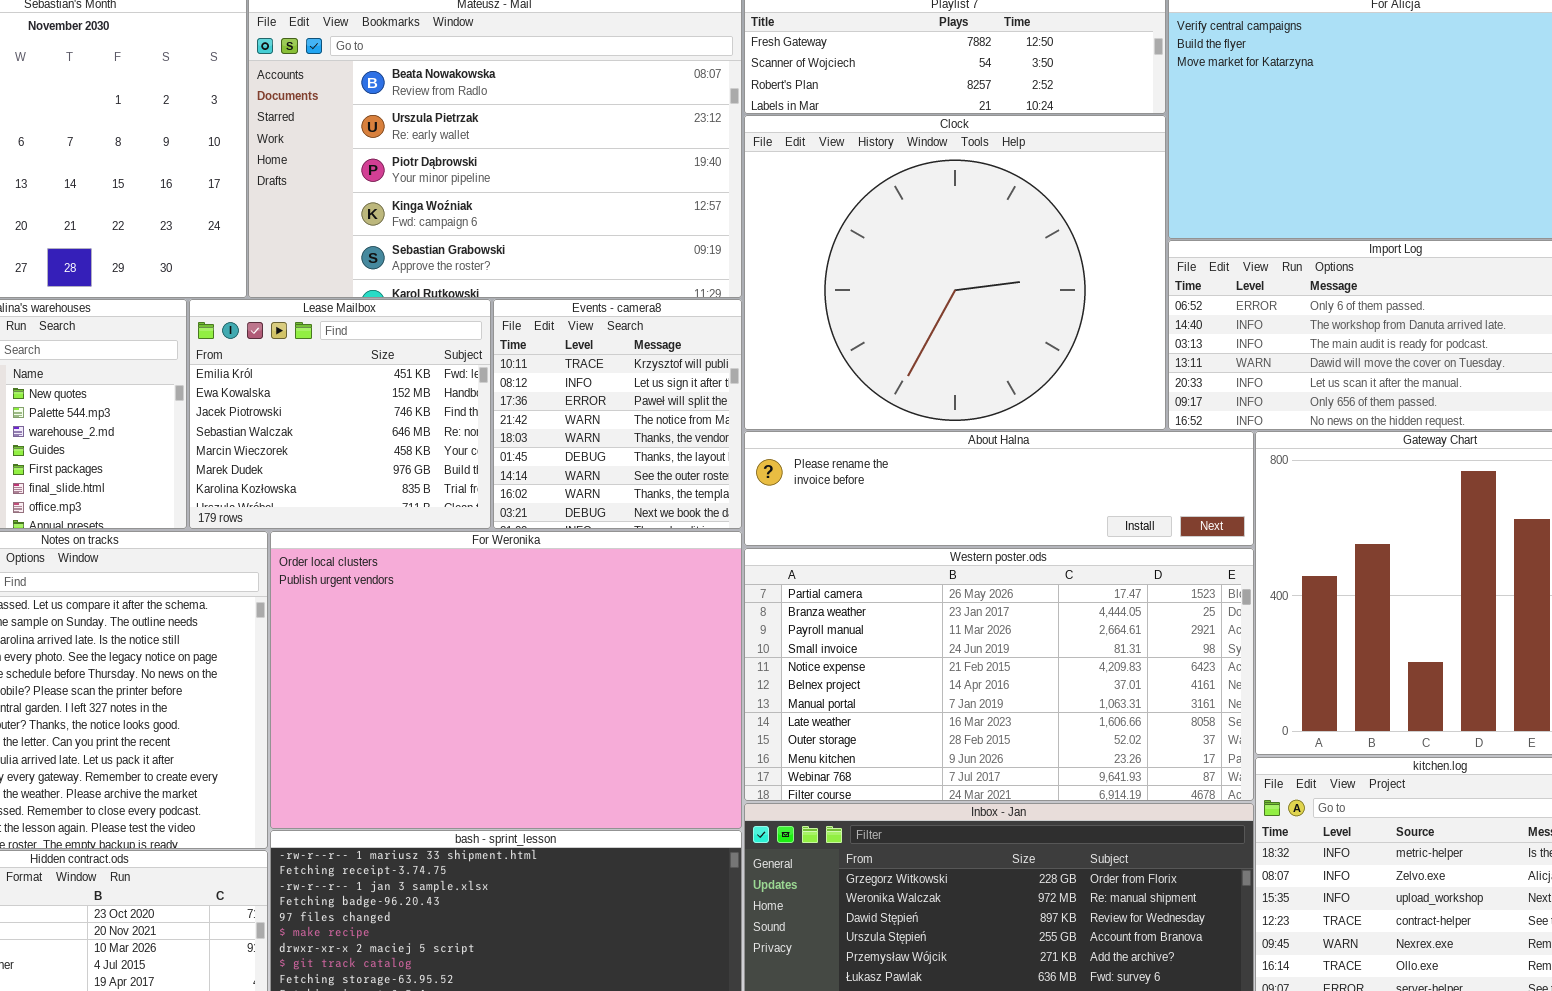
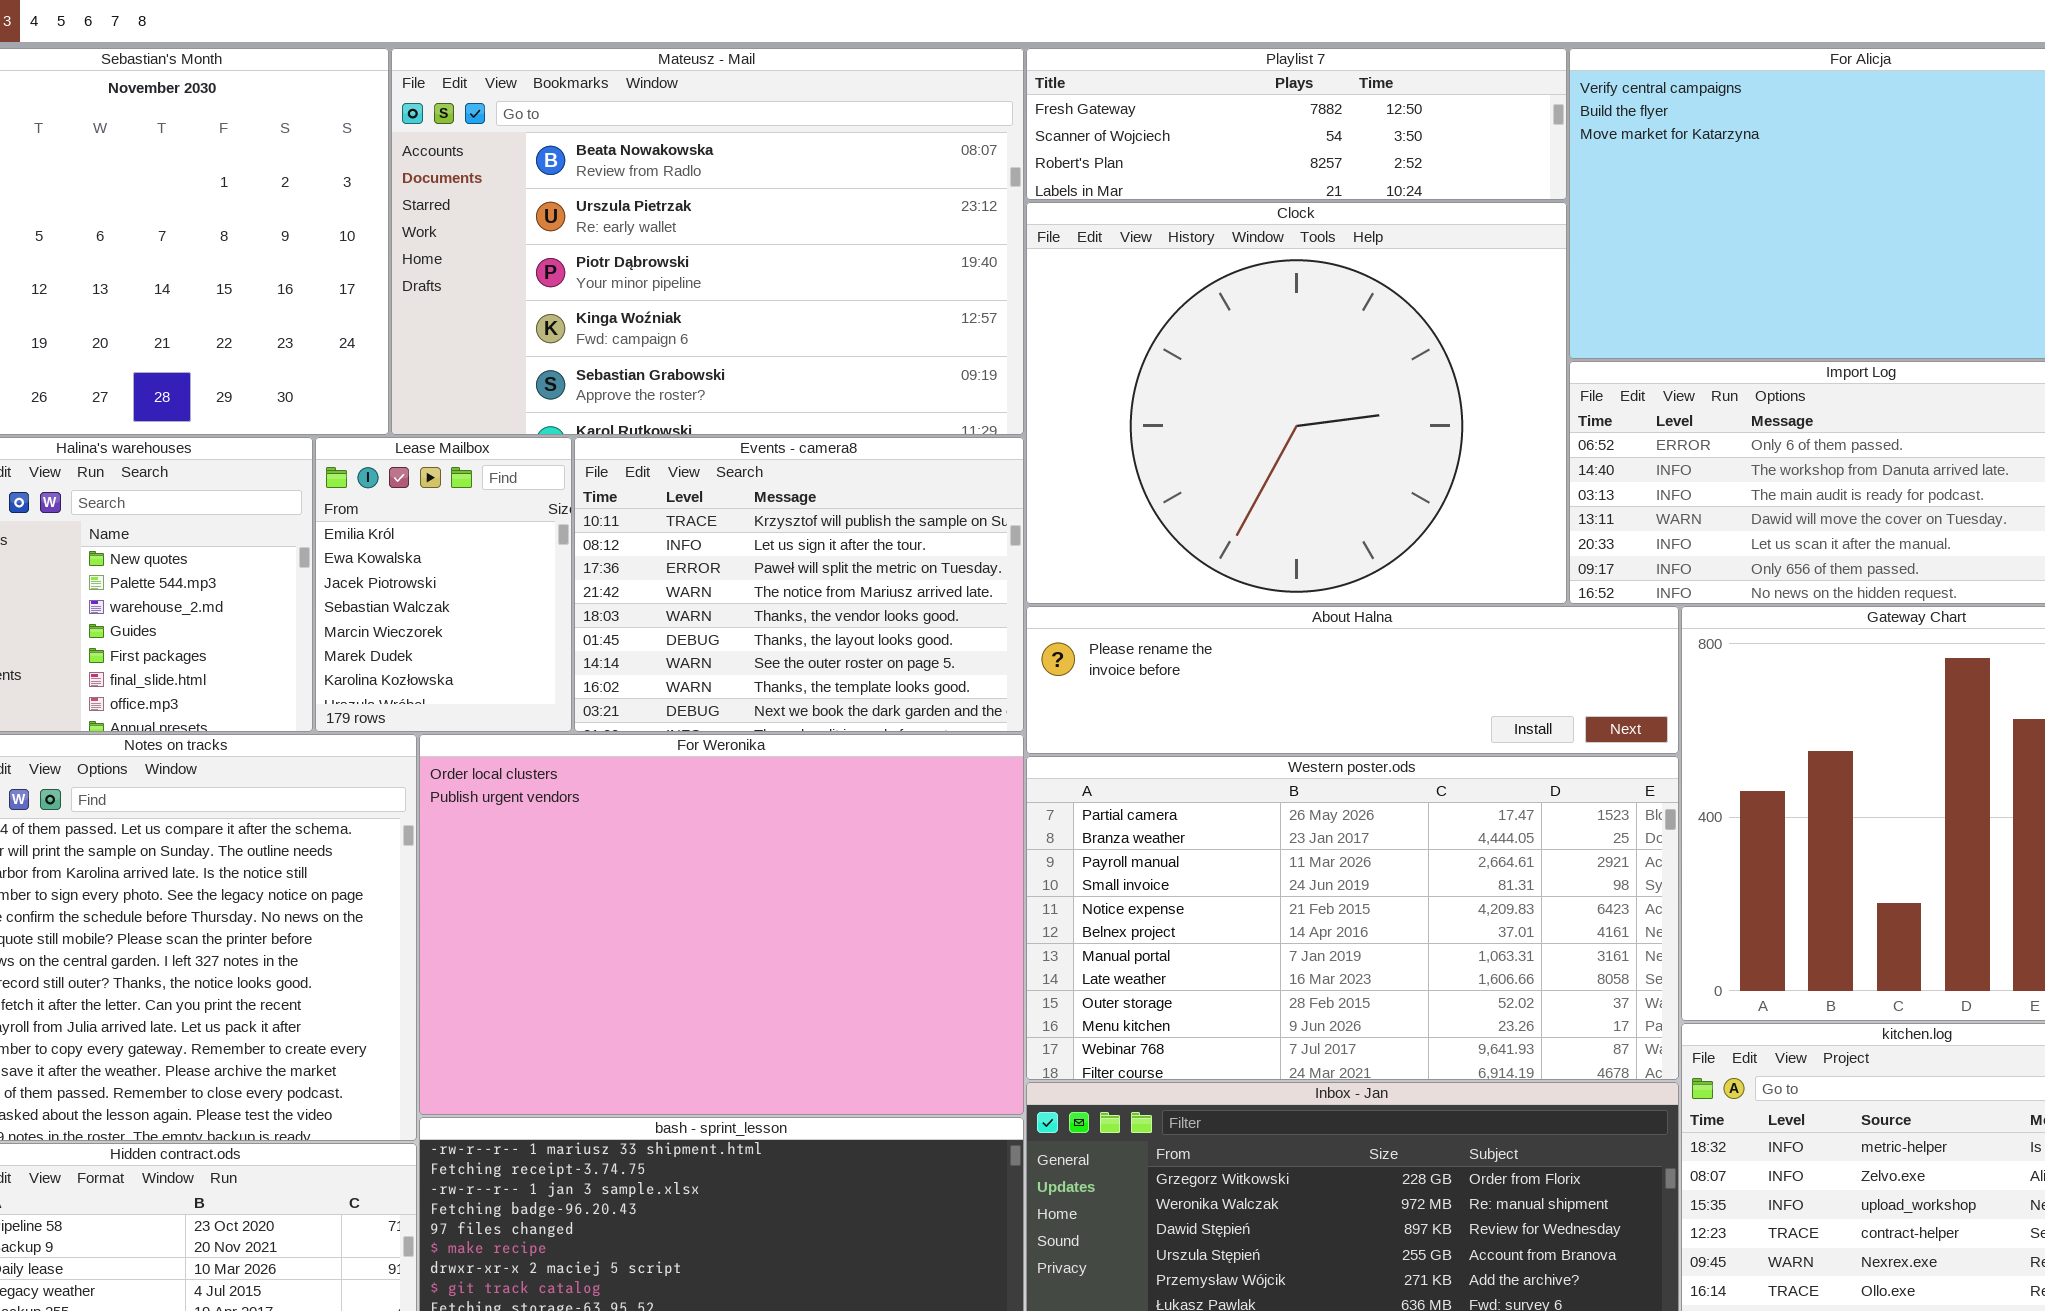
Lease Mailbox: [189,299,491,529] -> [315,437,572,732], resized
Events - camera8: [493,299,742,529] -> [574,437,1024,732], resized

